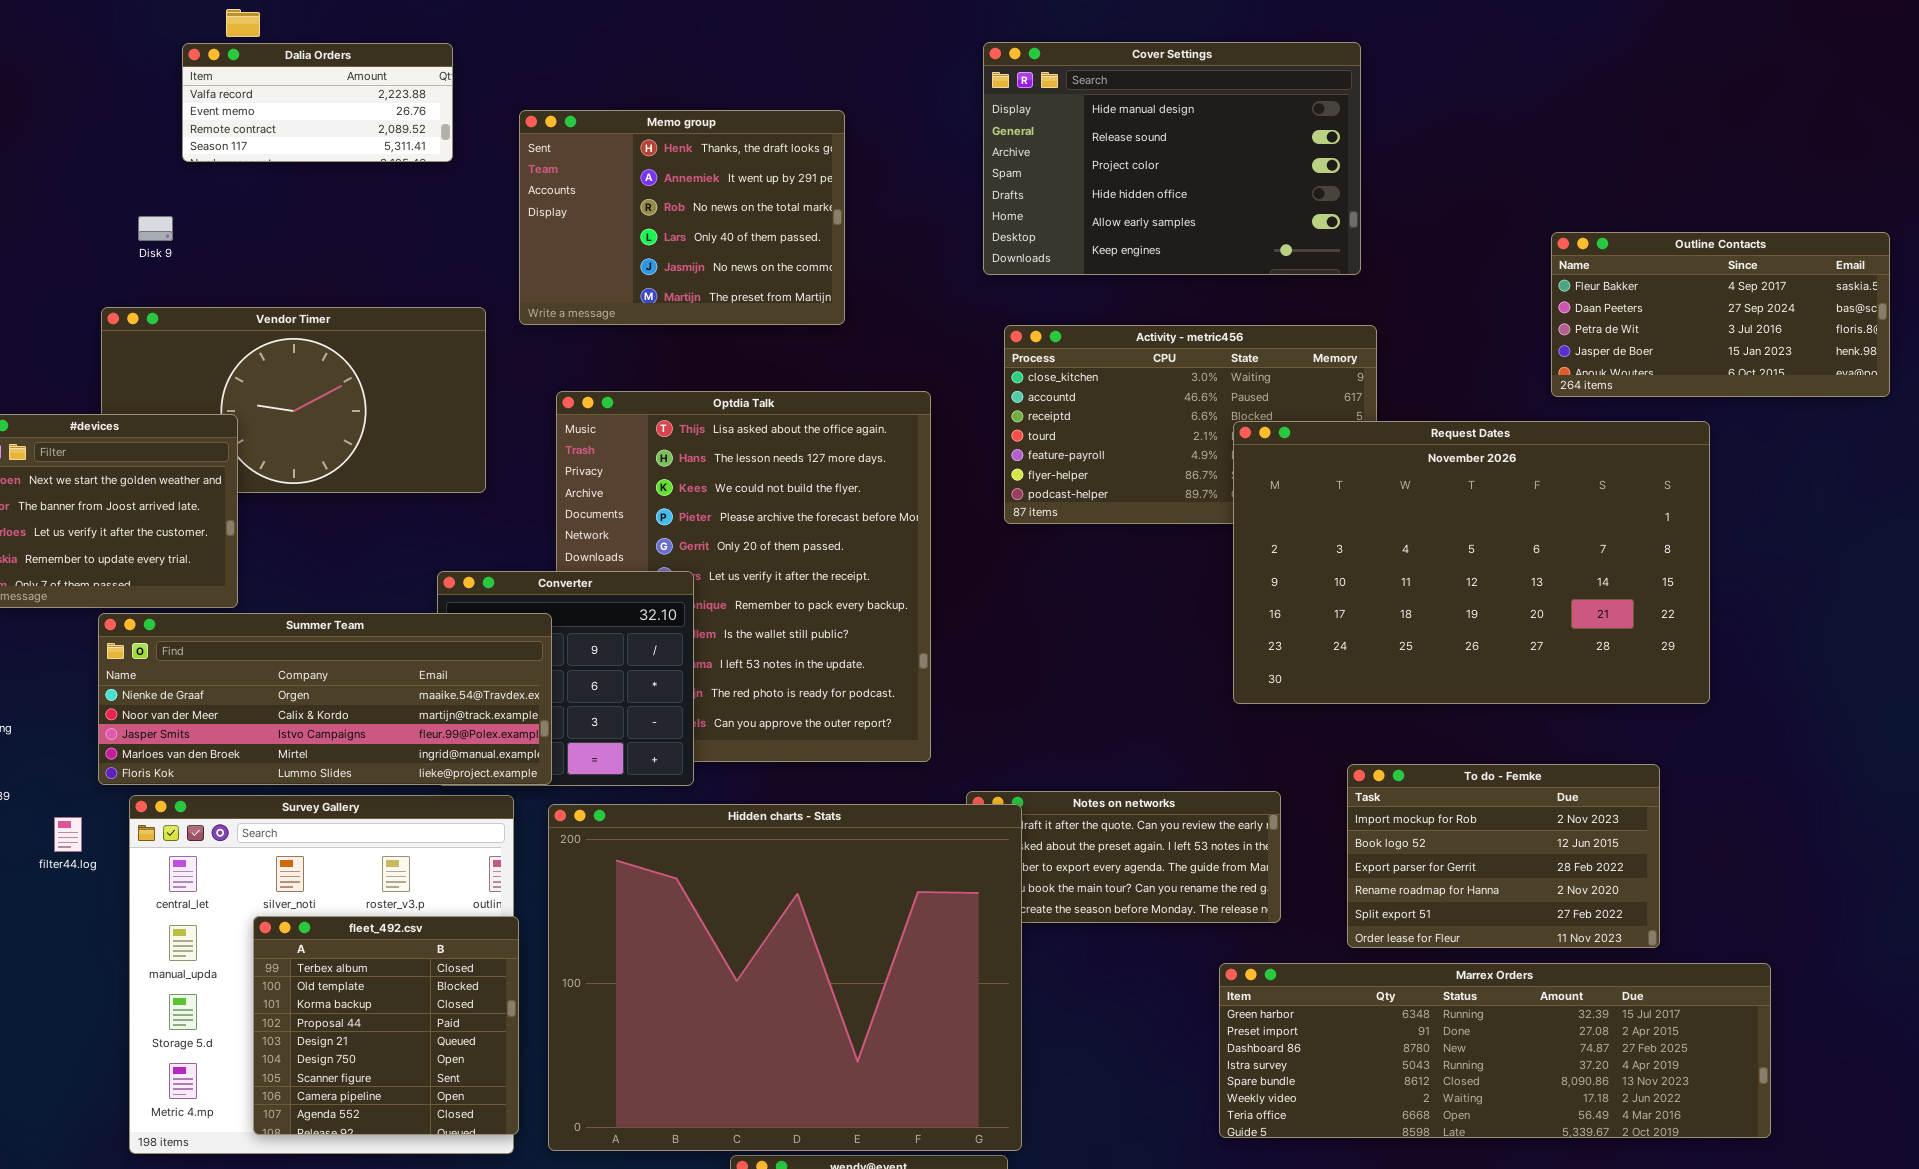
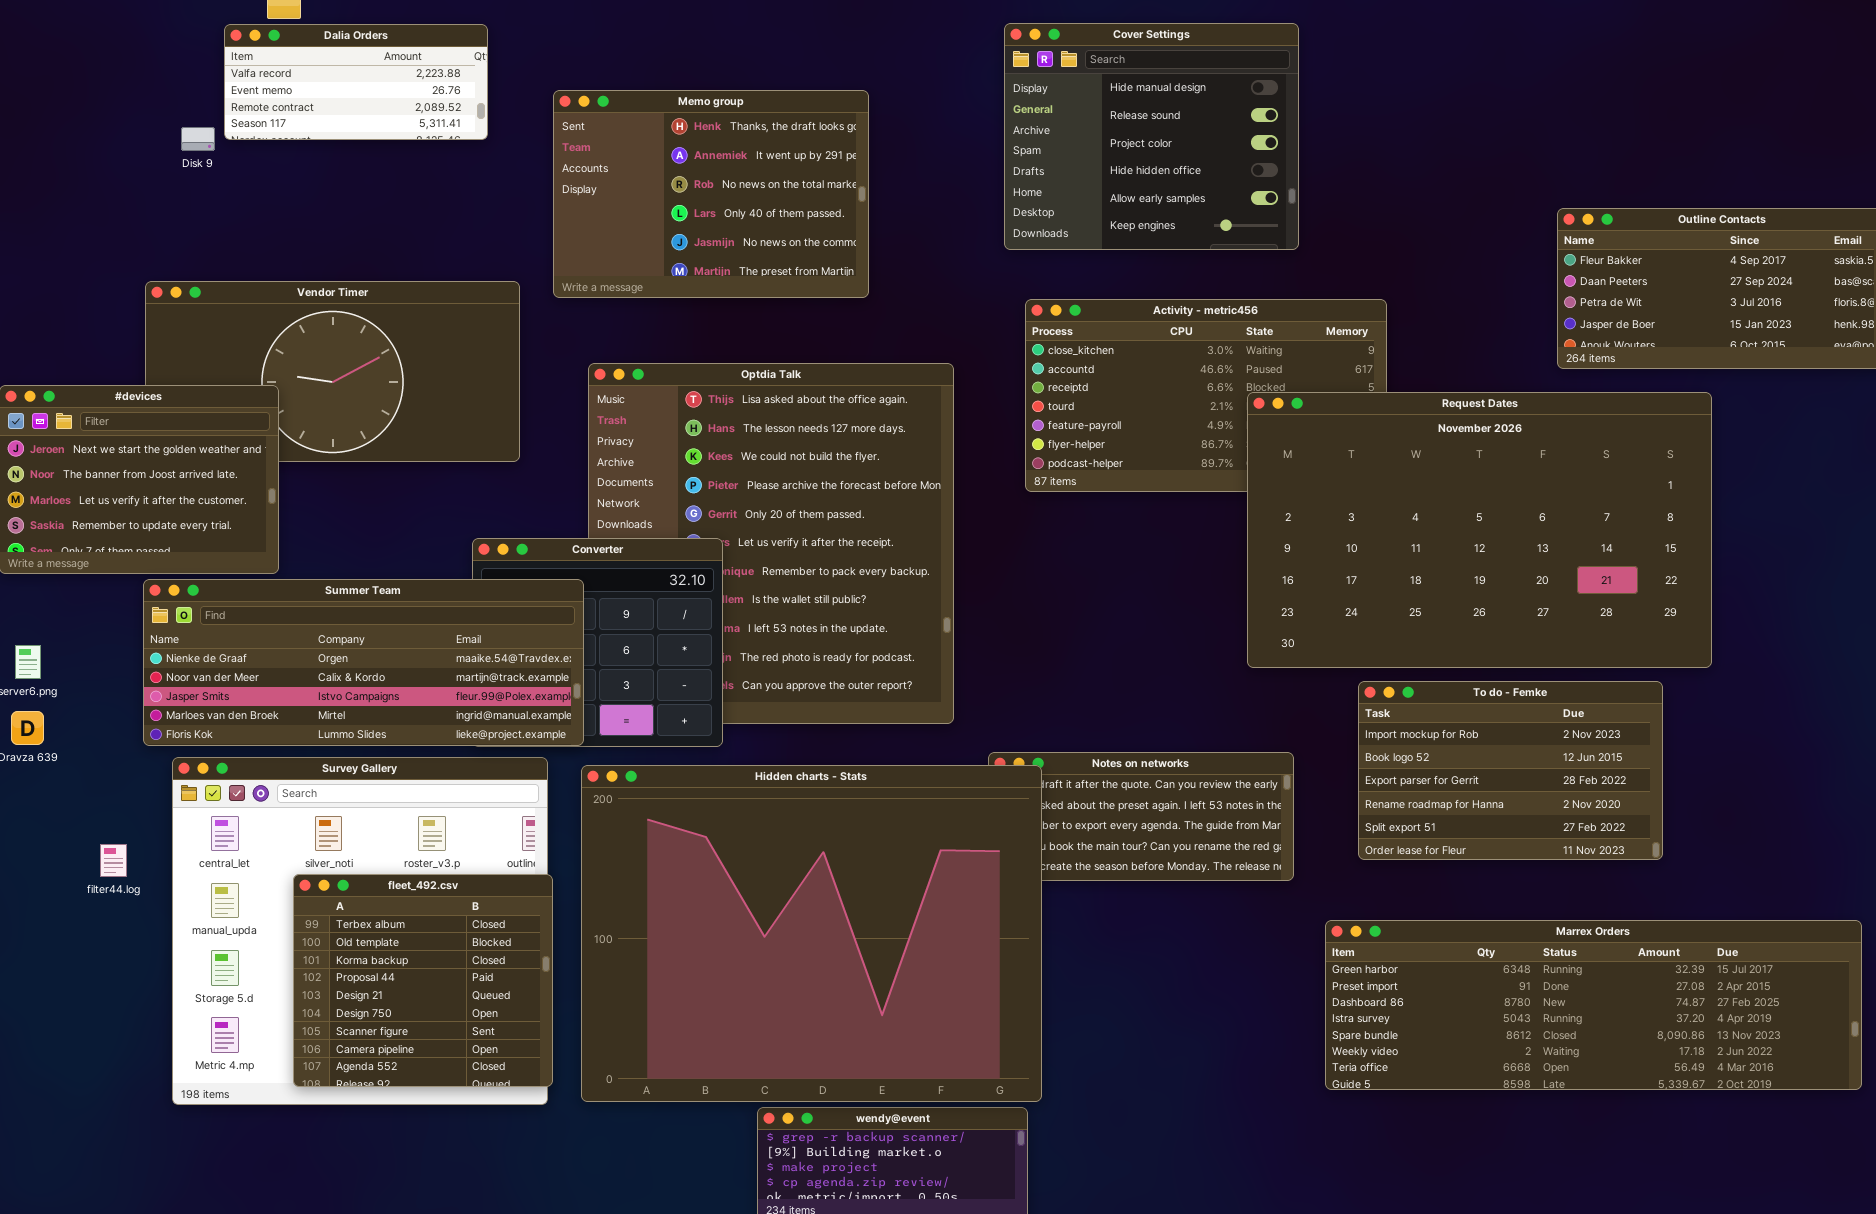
Cover Settings: [983,42,1361,275] -> [1004,23,1299,250], resized
Disk 9: [138,216,173,241] -> [181,127,215,151], moved
To do - Femke: [1347,764,1660,948] -> [1358,681,1663,860], moved
filter44.log: [54,817,82,852] -> [100,844,127,877], moved
Marrex Orders: [1219,963,1771,1138] -> [1325,920,1862,1090], moved

